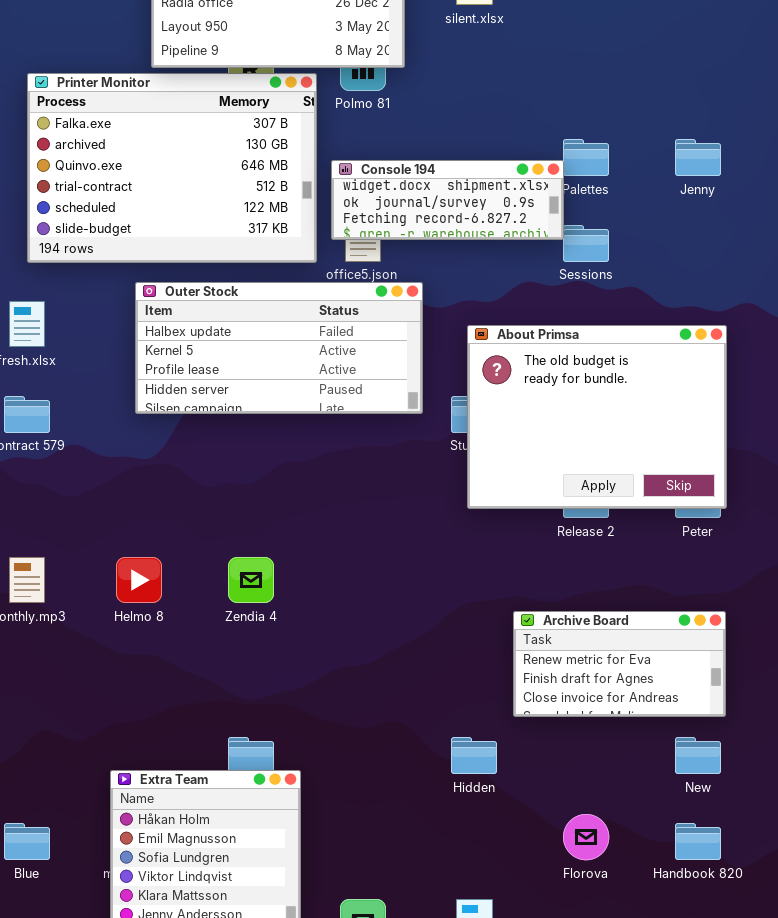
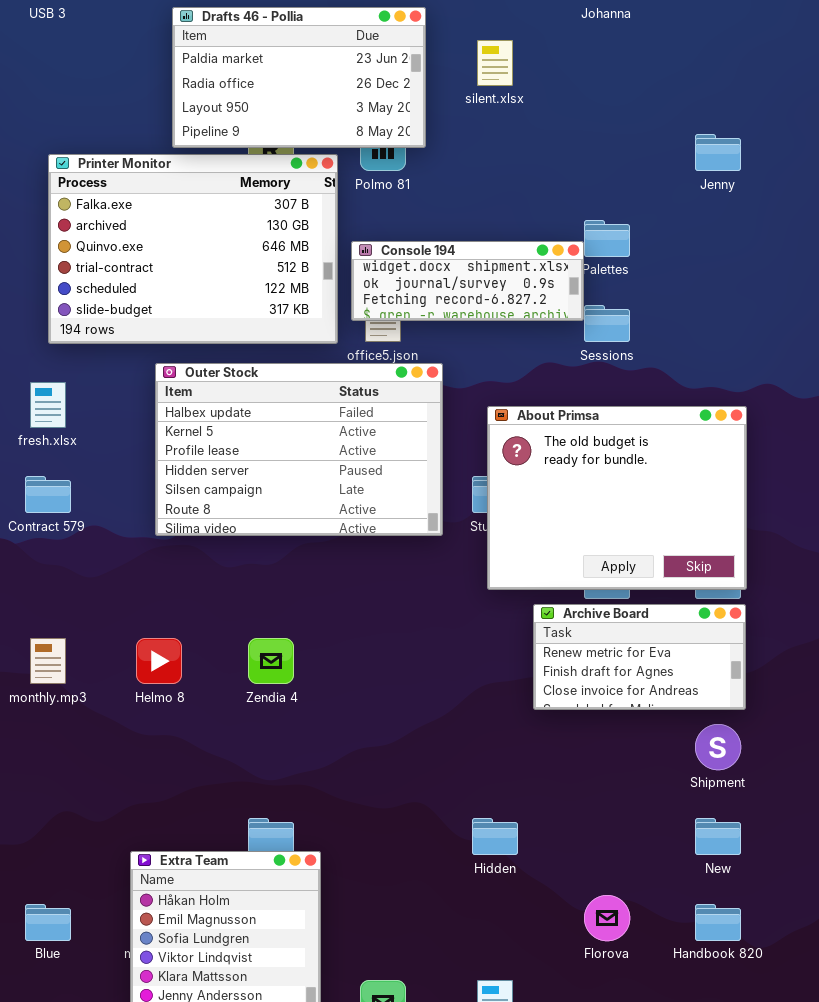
Jenny: [675,139,721,176] -> [695,134,741,171], moved
Outer Stock: [135,282,423,414] -> [155,363,443,536], resized
Archive Board: [513,611,726,717] -> [533,604,746,710], moved

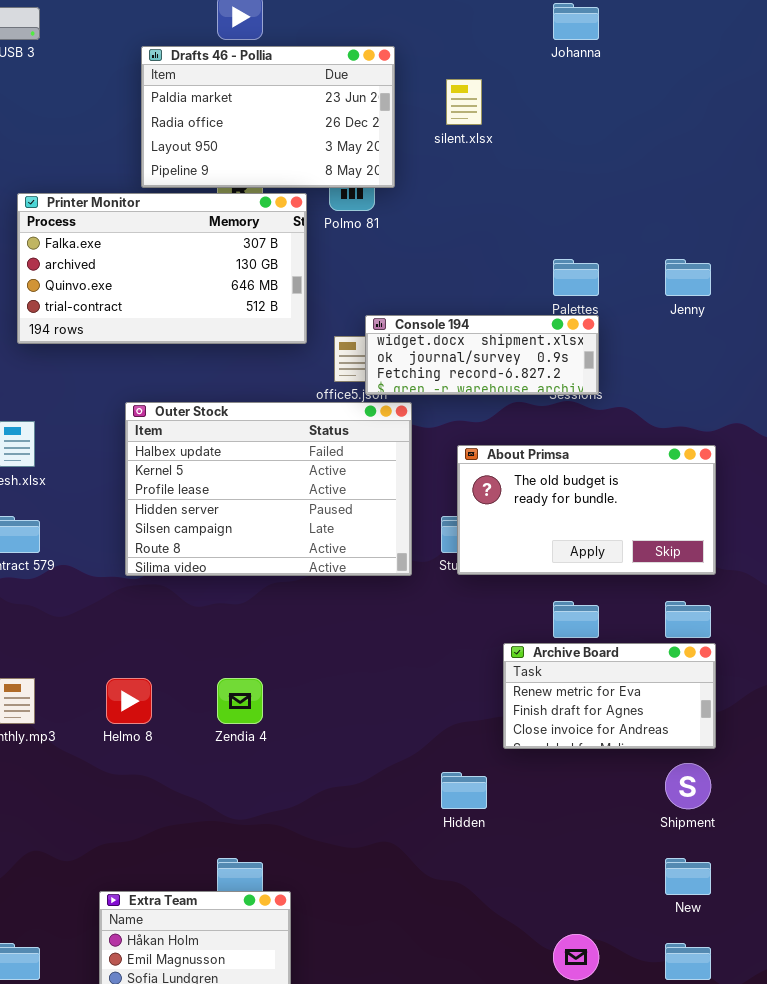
Jenny: [695,134,741,171] -> [665,259,711,296], moved
Printer Monitor: [48,154,338,344] -> [17,193,307,344], resized
Console 194: [351,241,584,321] -> [365,315,599,395], moved
About Primsa: [487,406,747,590] -> [457,445,716,575], resized
Hidden: [472,818,518,855] -> [441,772,487,809], moved

